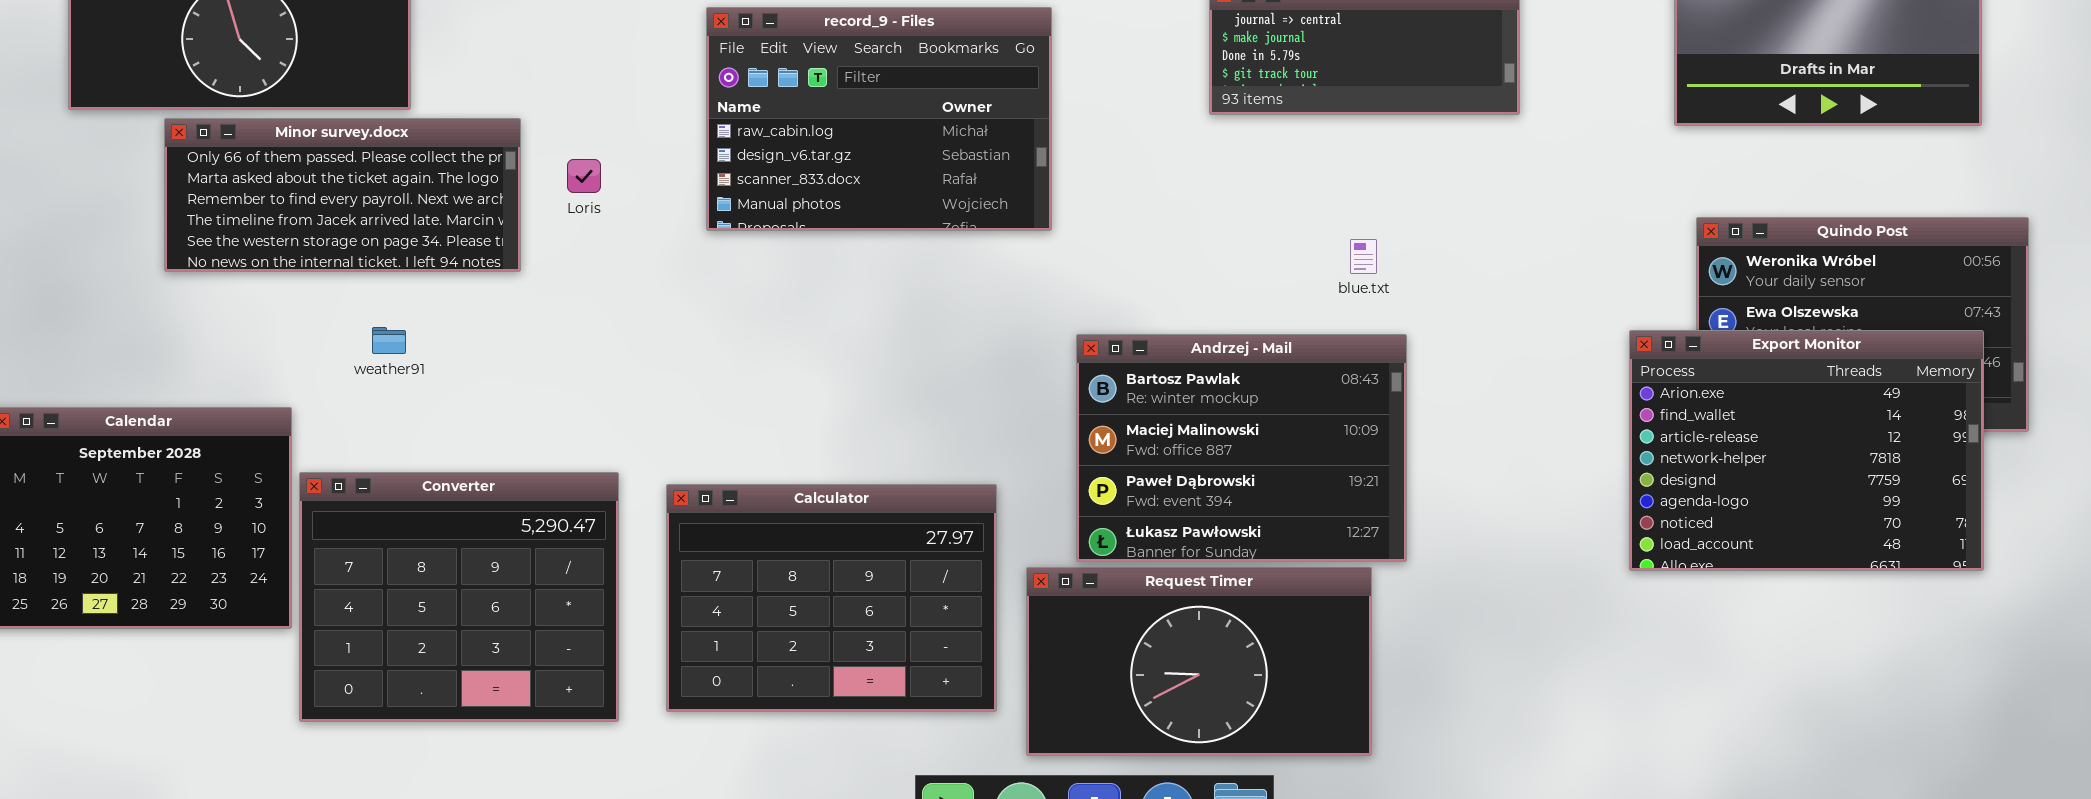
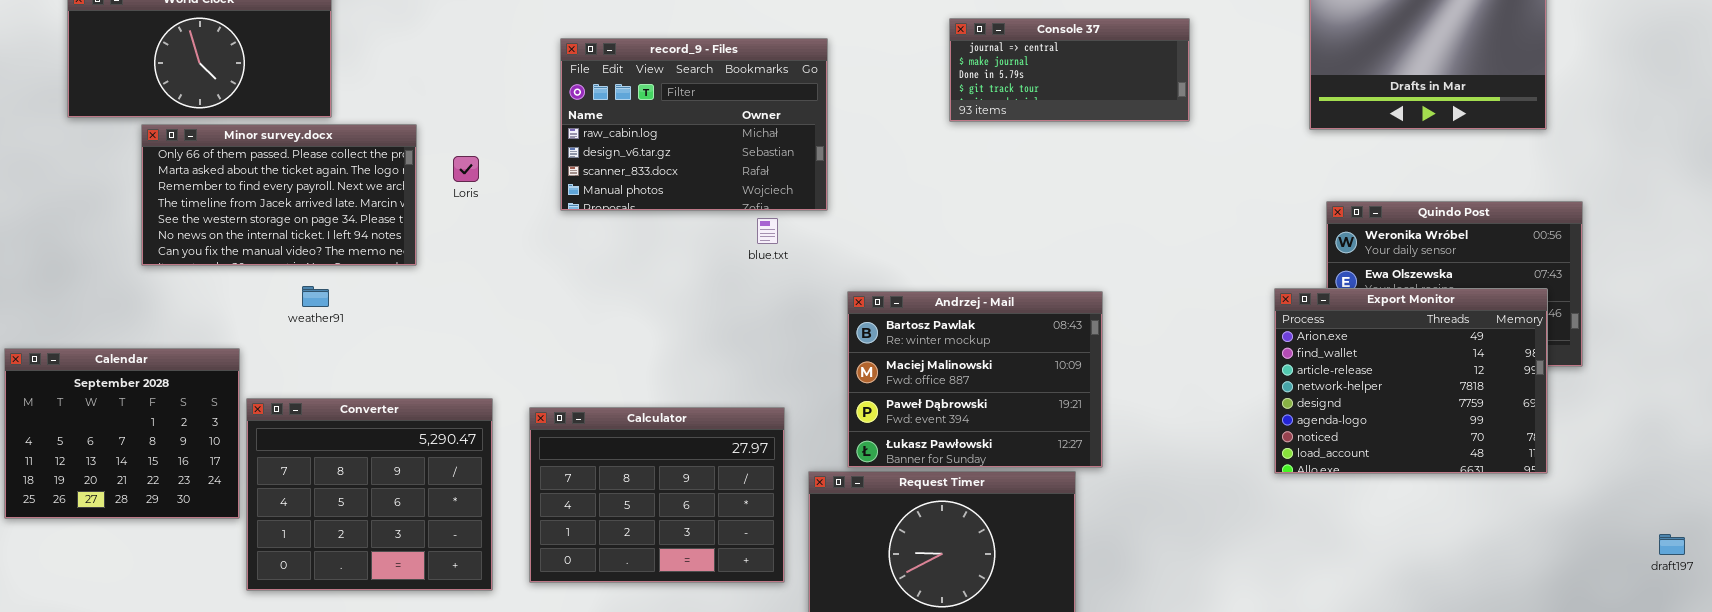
Minor survey.docx: [164,118,521,272] -> [141,124,417,266], resized
blue.txt: [1350,239,1377,274] -> [757,218,778,244], moved

